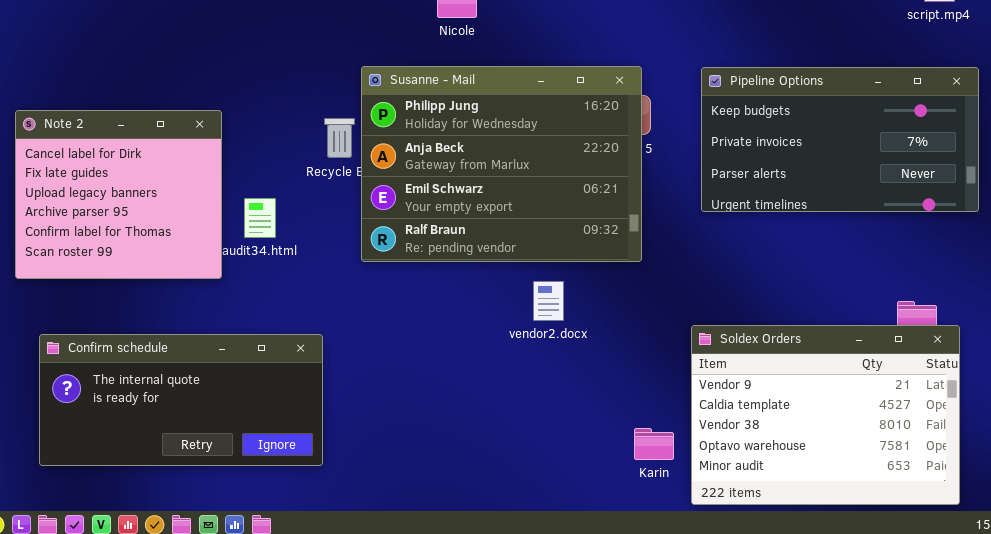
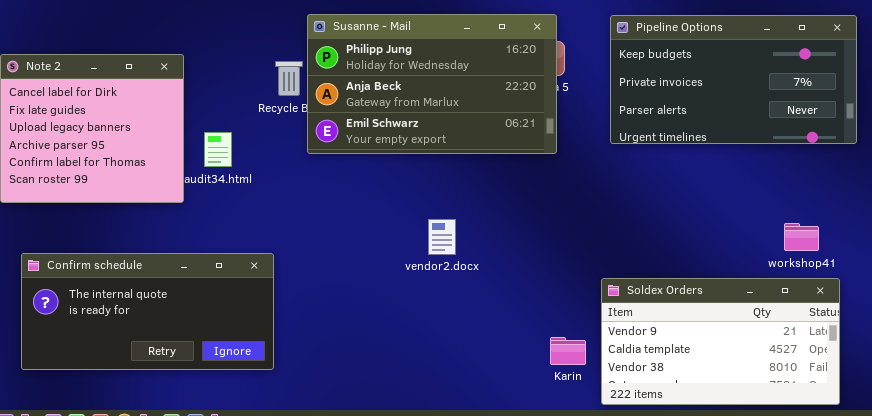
Susanne - Mail: [361,66,642,262] -> [307,14,557,154], resized
vendor2.docx: [533,281,564,321] -> [428,219,456,255], moved
Soldex Orders: [691,325,960,505] -> [601,278,840,405], resized

